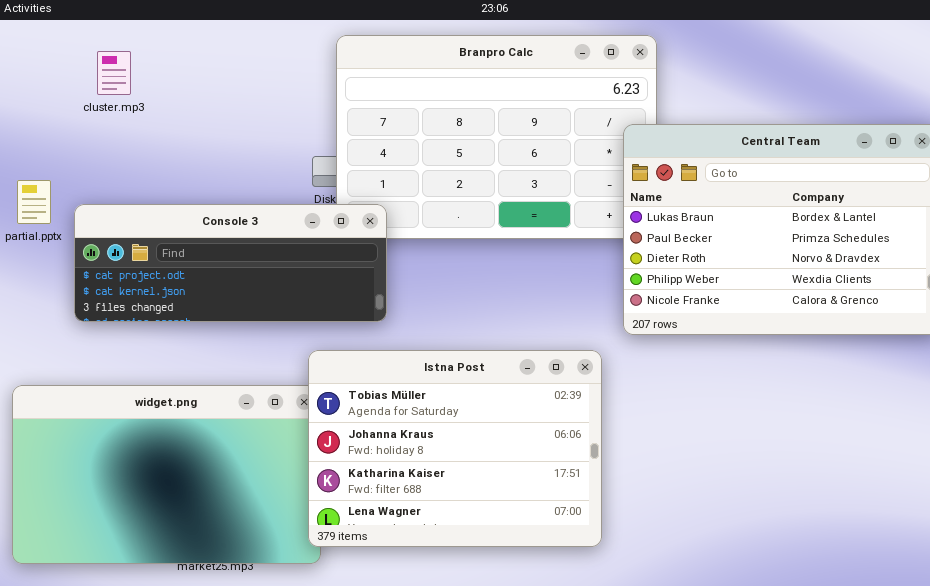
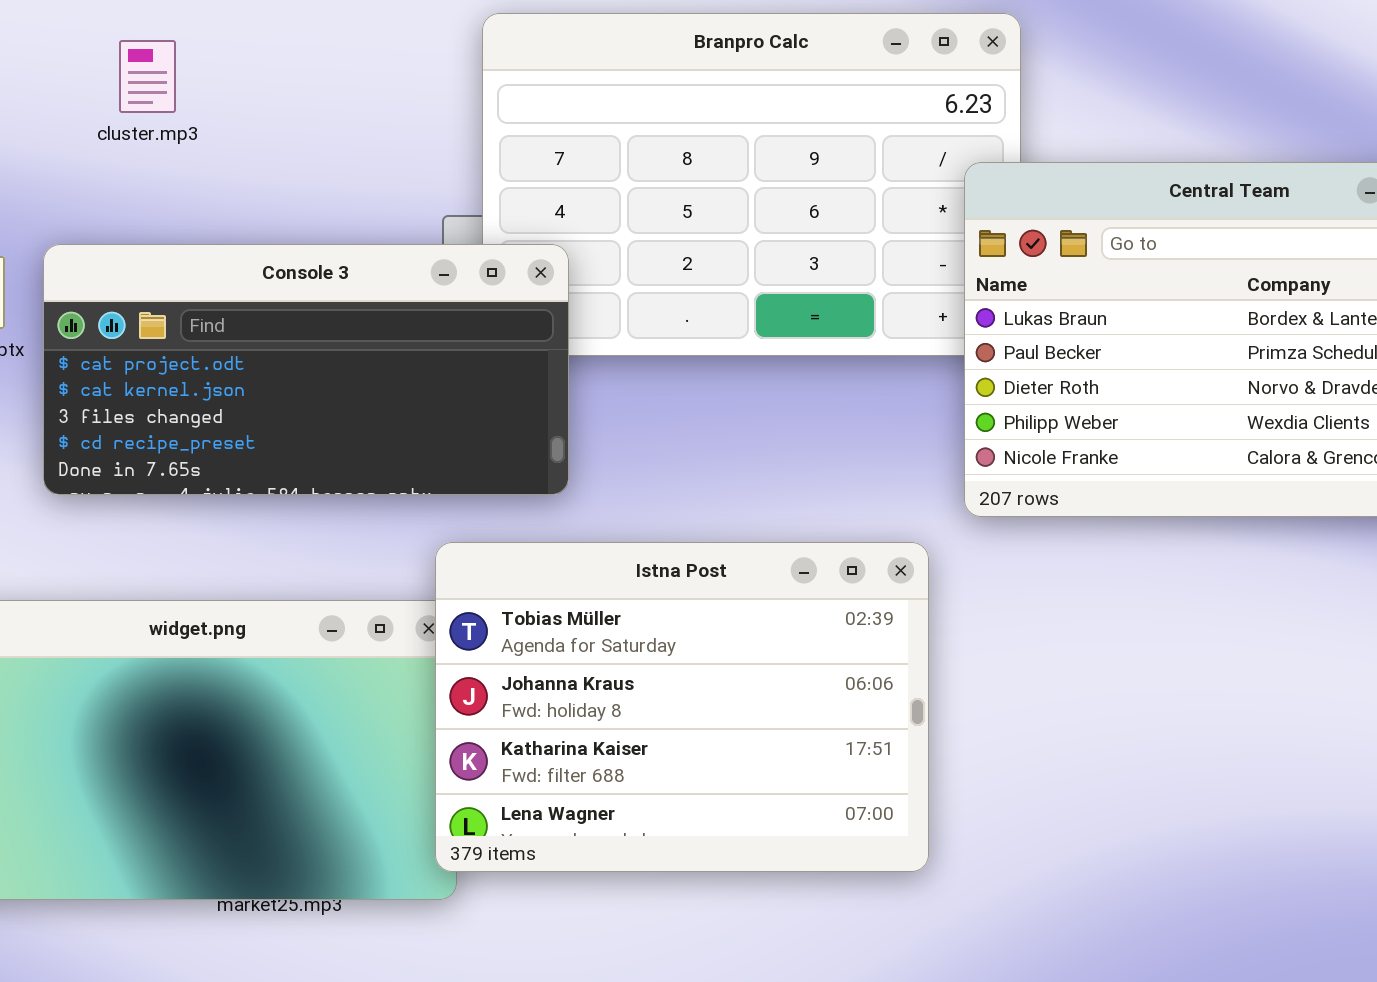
cluster.mp3: [97,51,131,95] -> [119,40,176,113], moved
Console 3: [74,204,387,322] -> [43,244,569,495], resized

